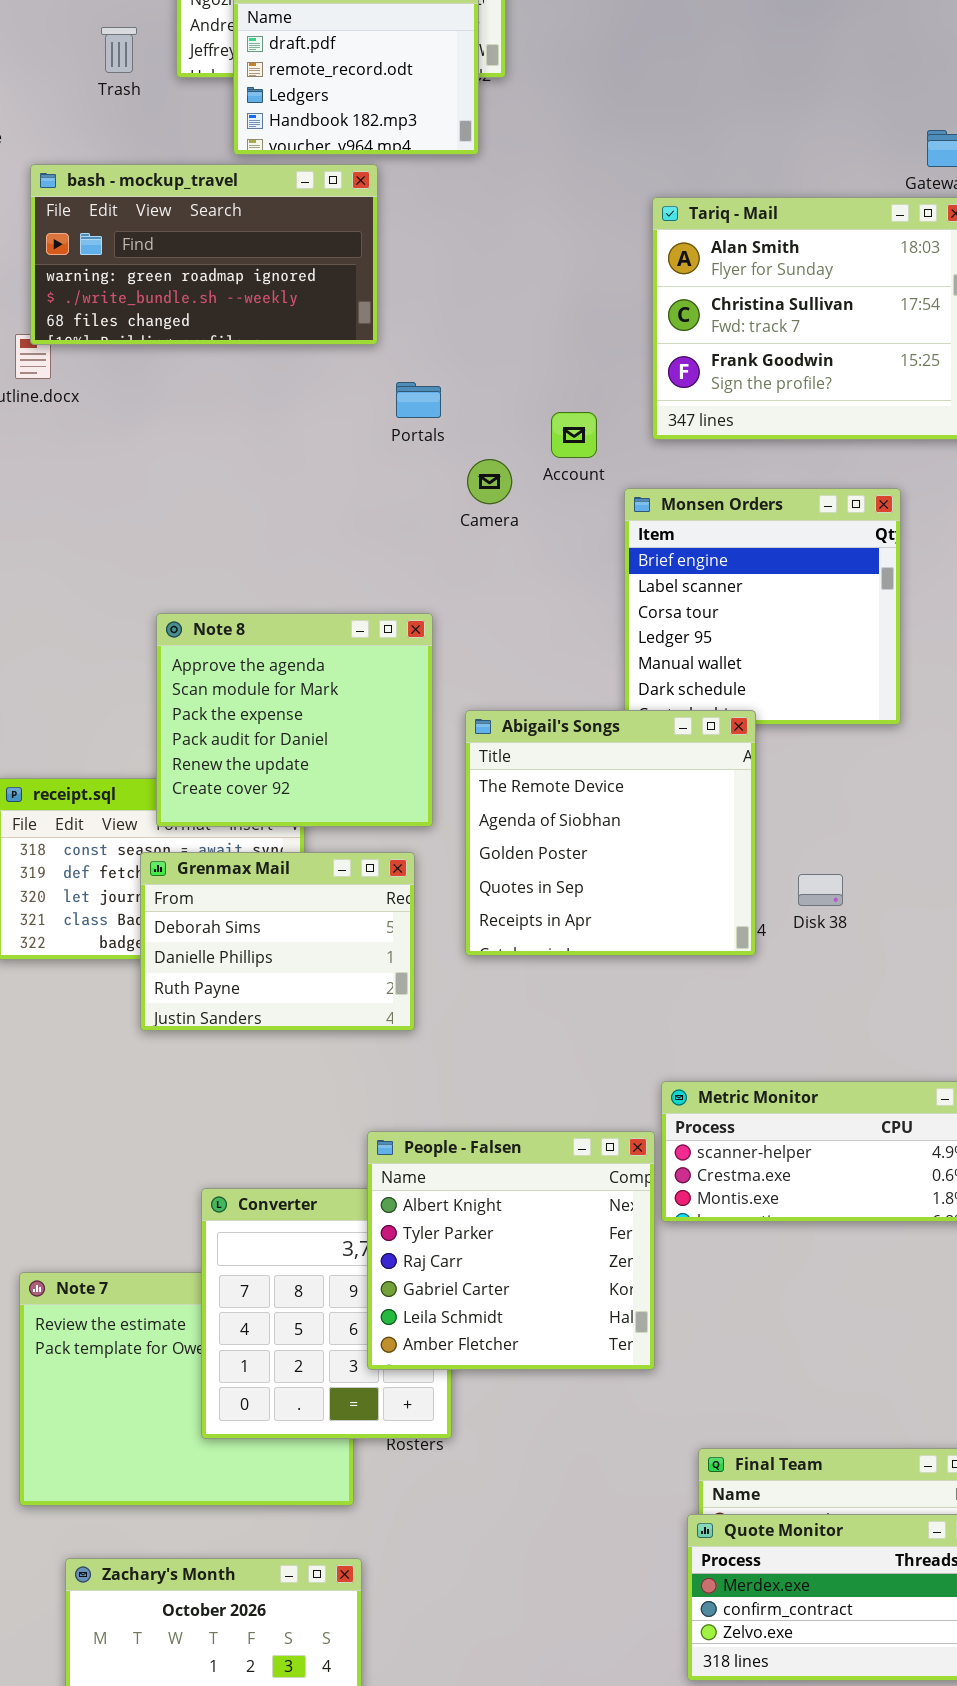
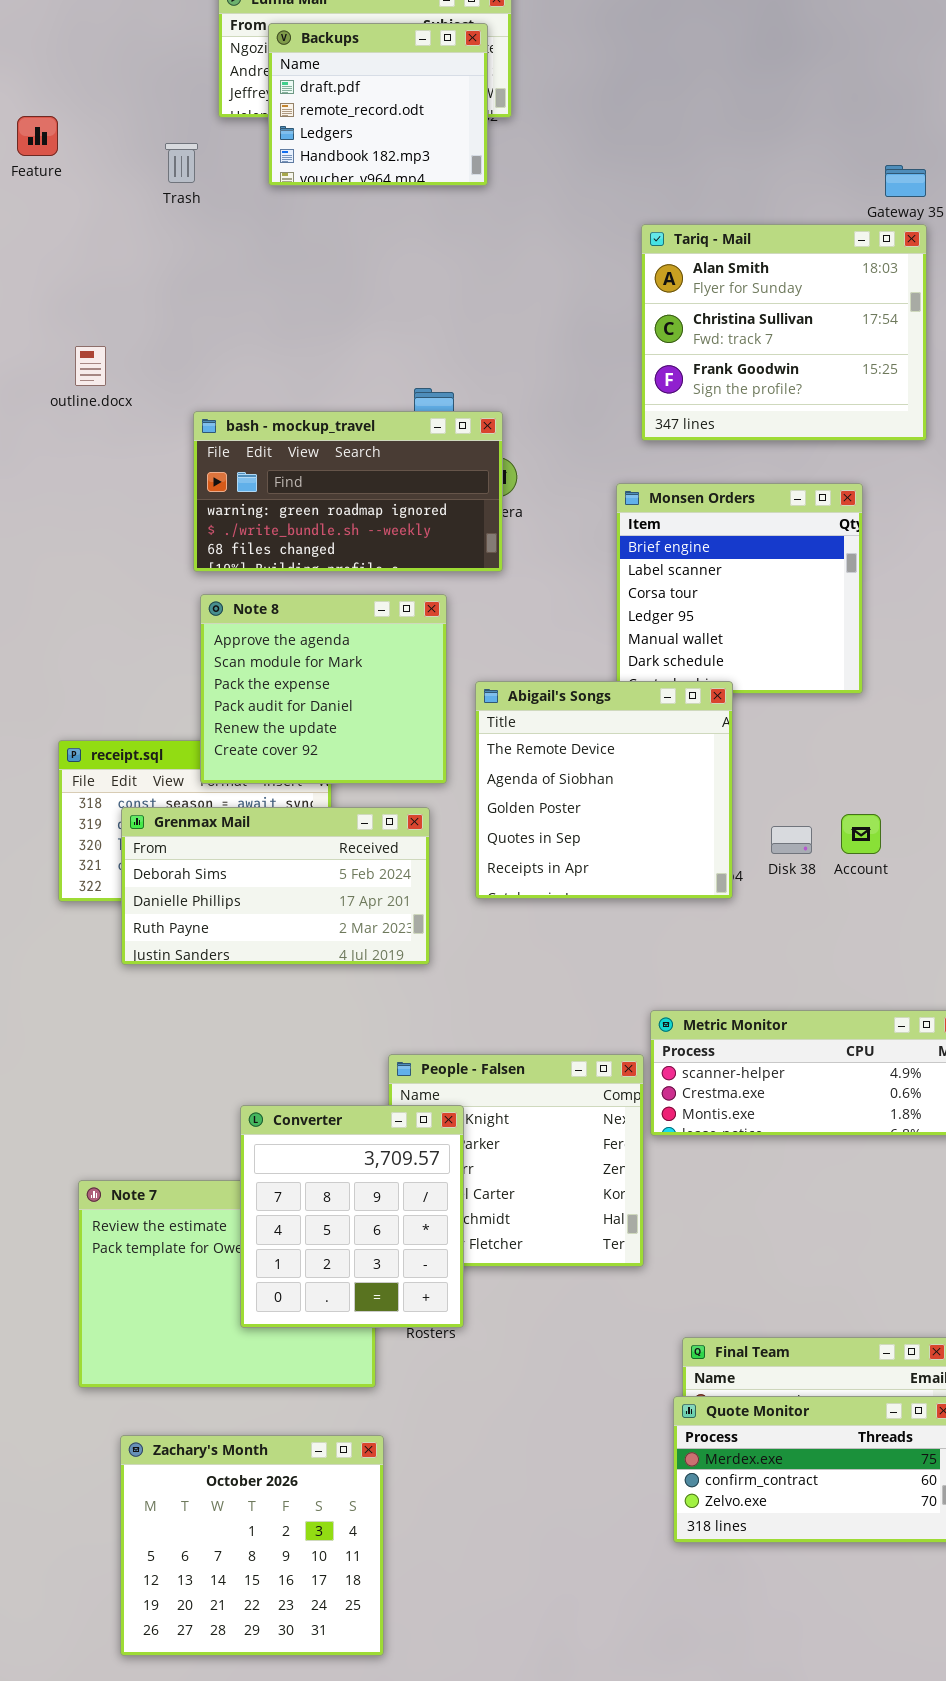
Trash: [101,27,137,73] -> [165,143,198,183], moved
bash - mockup_travel: [30,164,378,345] -> [193,411,503,572], moved
Account: [551,412,597,458] -> [841,814,881,854], moved
Grenmax Mail: [140,852,415,1031] -> [121,807,430,965], resized
Converter: [201,1188,452,1439] -> [240,1105,464,1328], raised

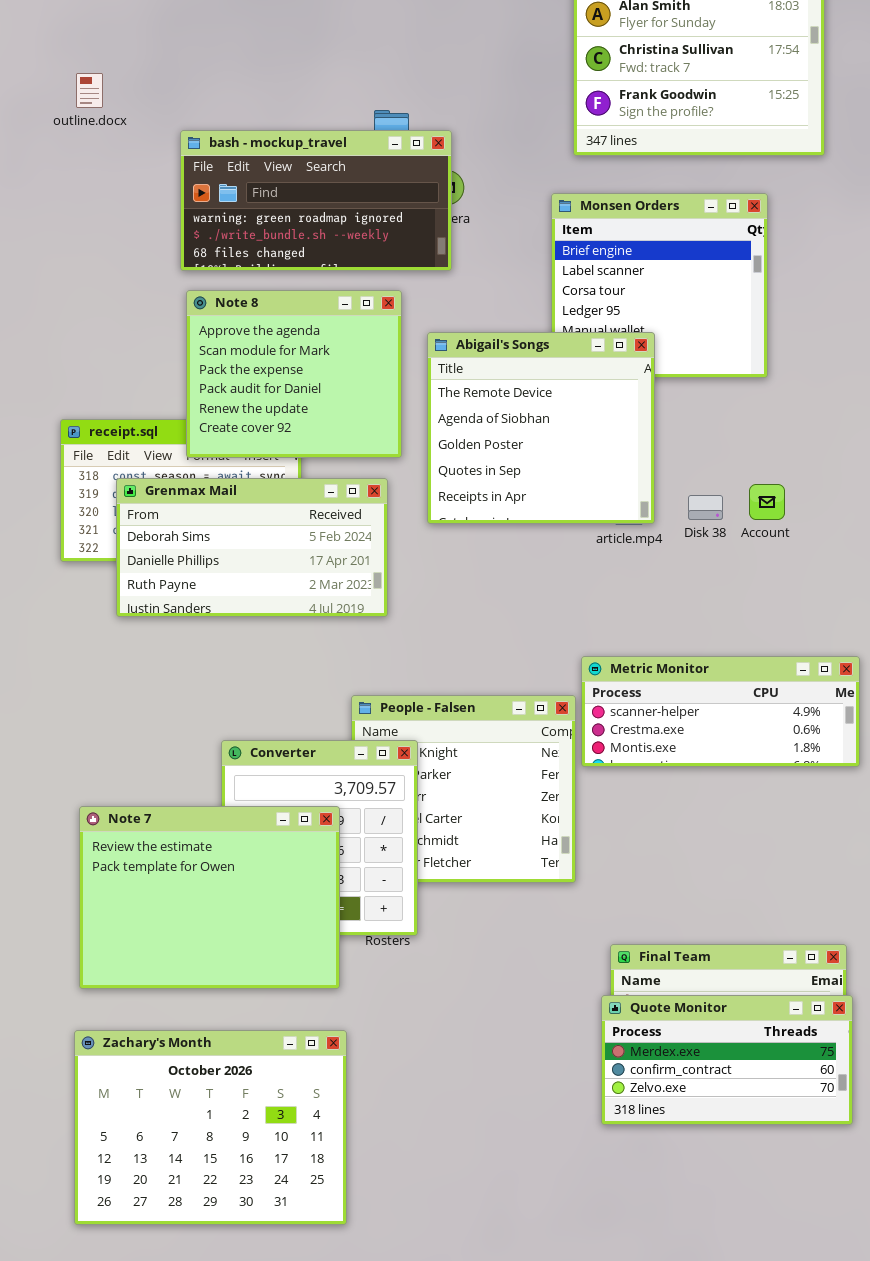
Abigail's Songs: [475,681,733,899] -> [427,332,655,524], moved
Note 7: [78,1180,376,1388] -> [79,806,340,989], raised
Zachary's Month: [120,1435,384,1656] -> [74,1030,347,1225], resized

